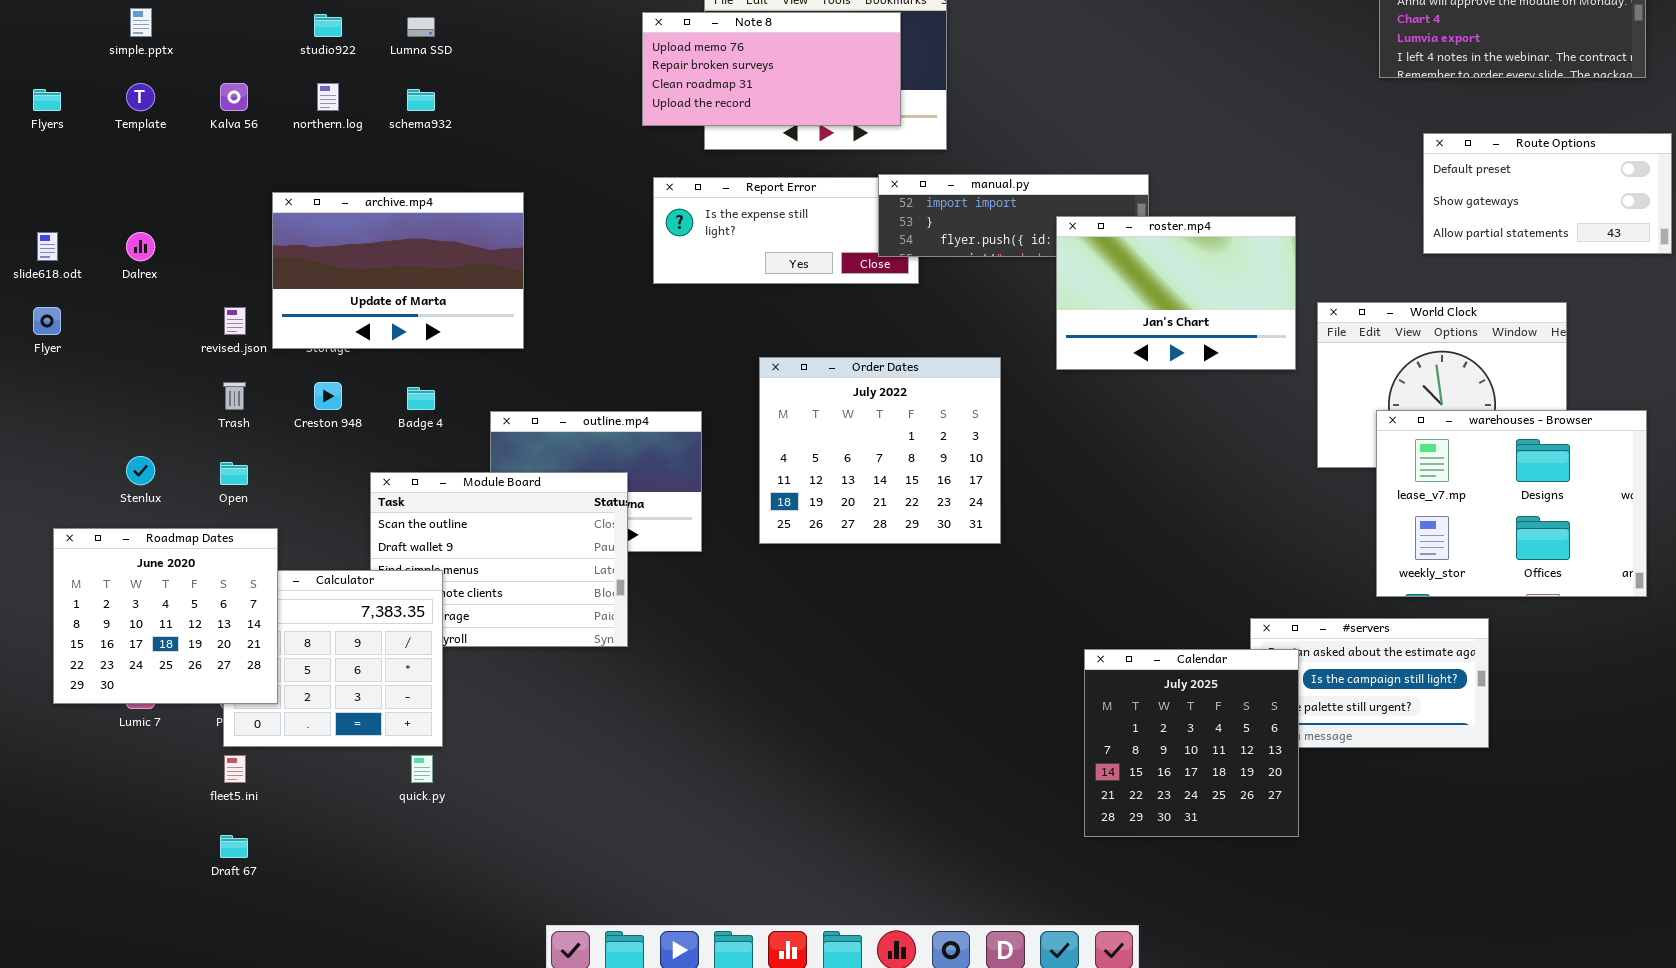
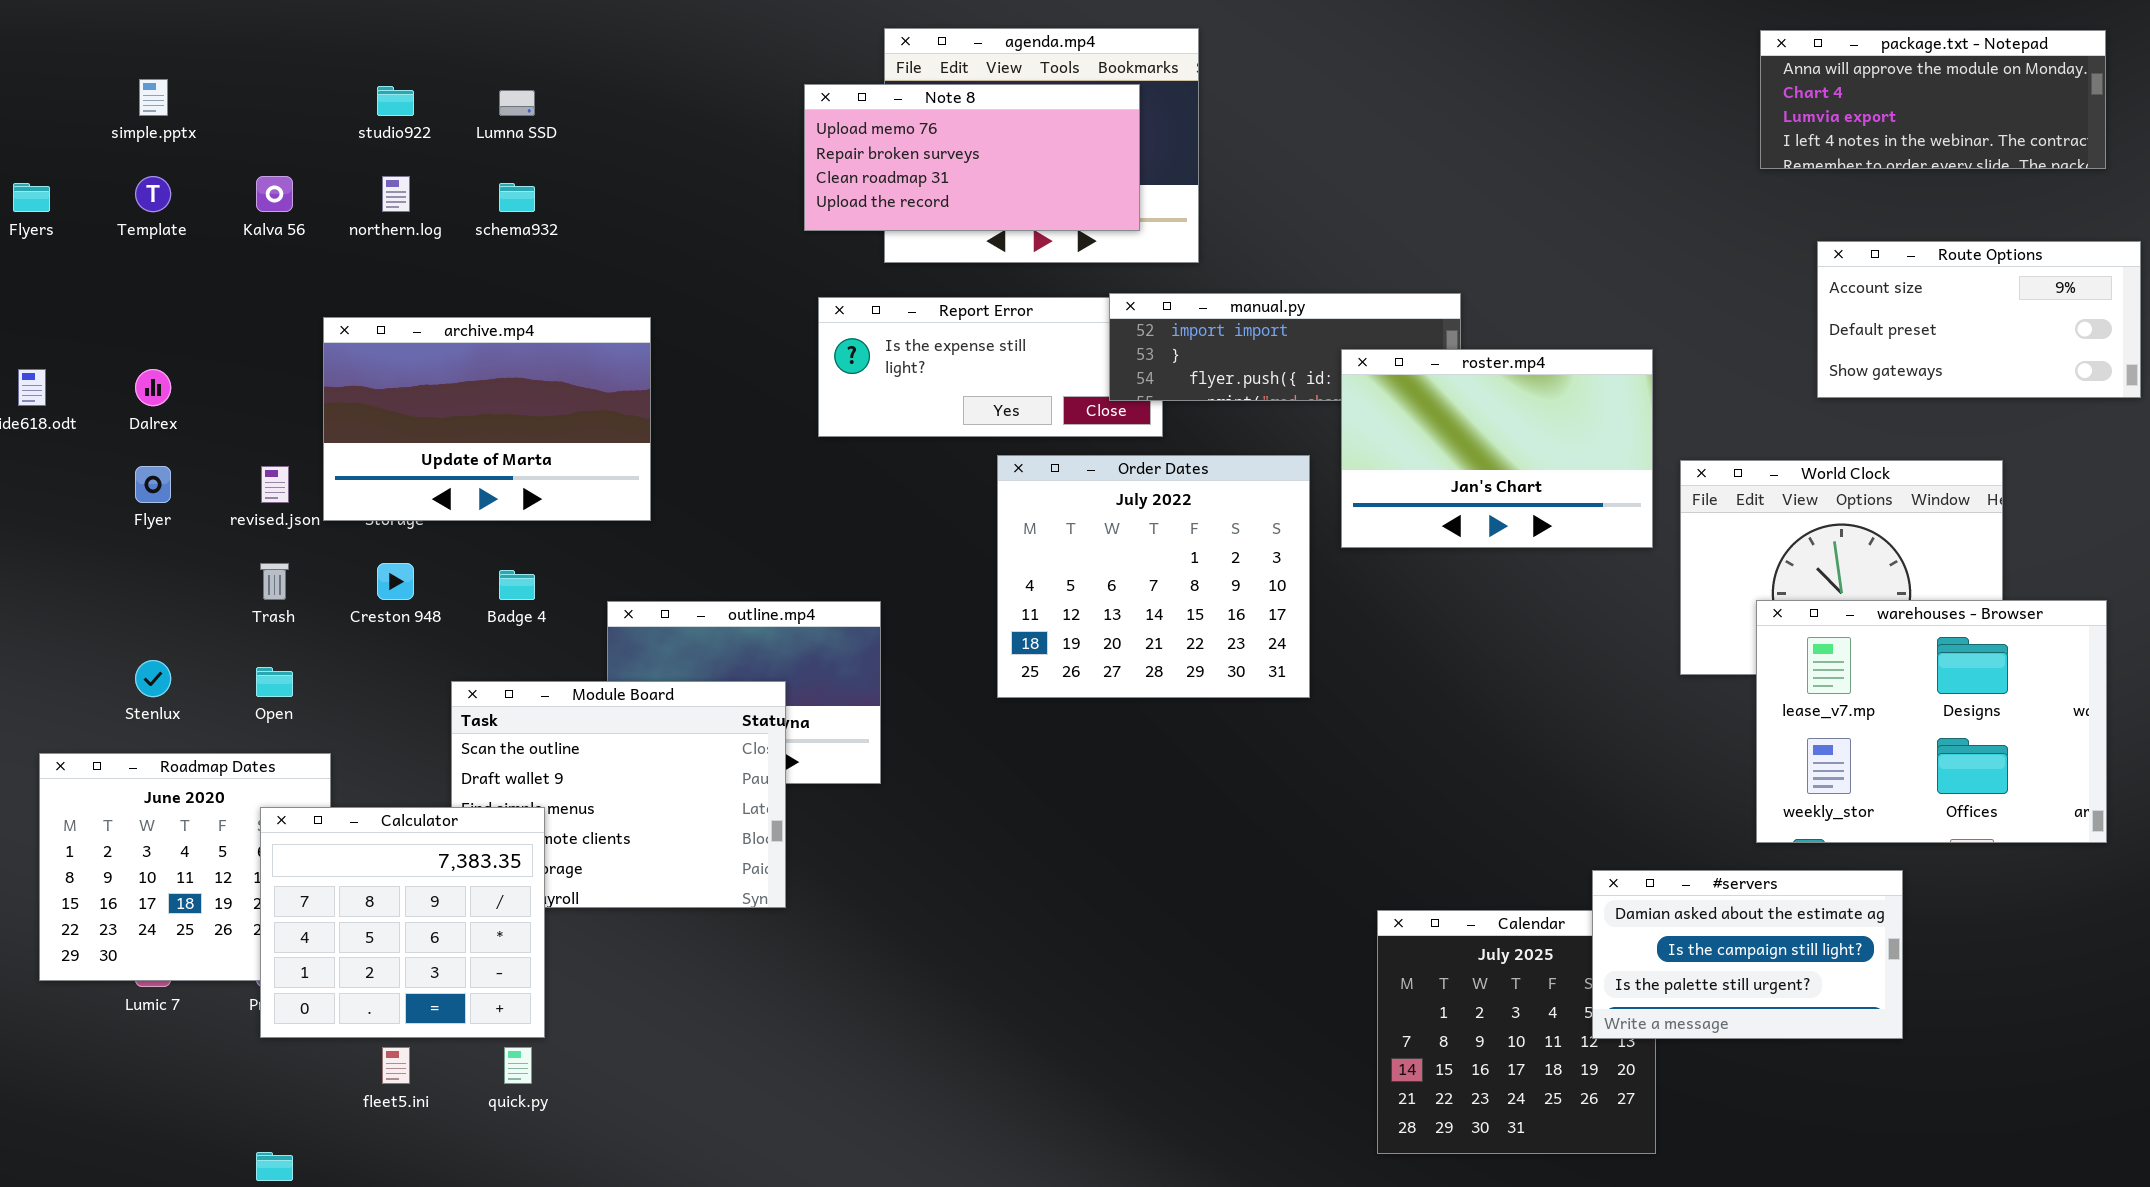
Route Options: [1423,133,1672,254] -> [1817,241,2141,398], scrolled up 1 row
Flyer: [33,307,61,335] -> [135,466,171,503], moved
Order Dates: [759,357,1001,544] -> [997,455,1310,698], moved
Calculator: [223,570,443,747] -> [260,807,545,1038], raised
#servers: [1250,618,1489,748] -> [1592,870,1903,1039], raised
fleet5.ini: [224,755,246,783] -> [382,1047,410,1084], moved

